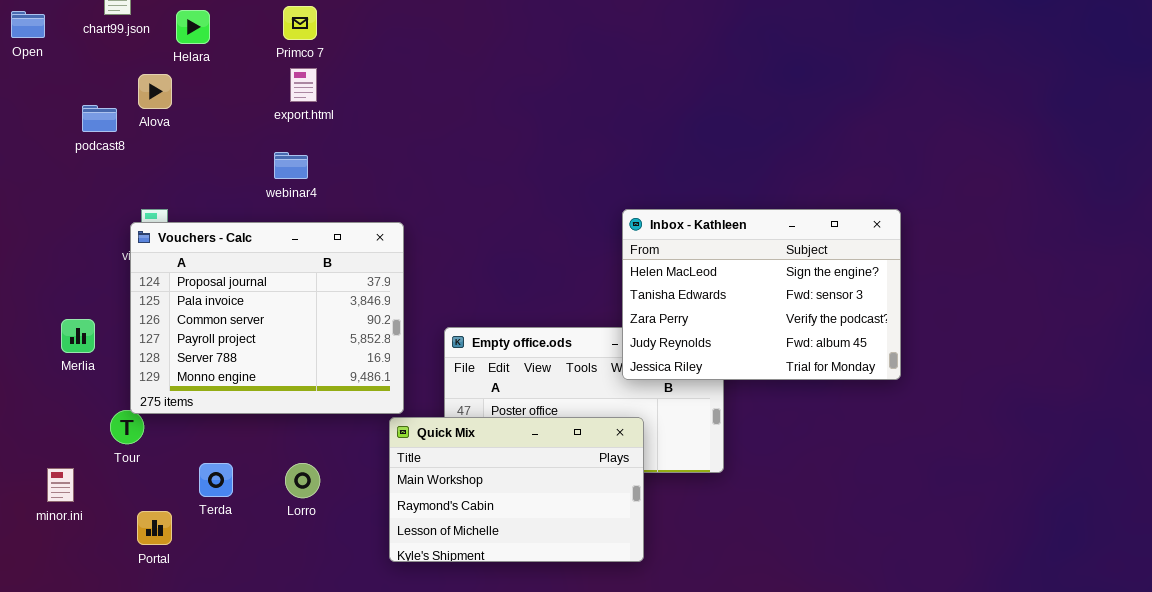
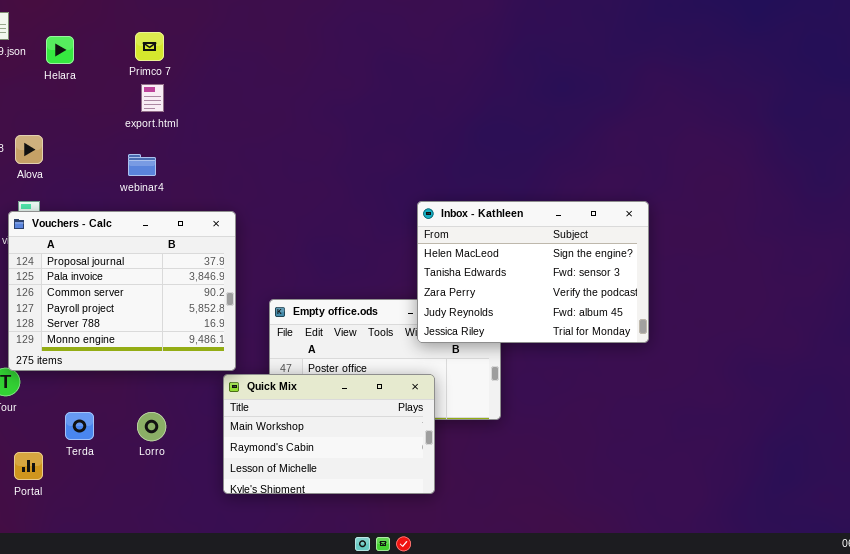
Alova: [138,74,172,109] -> [15,135,43,164], moved

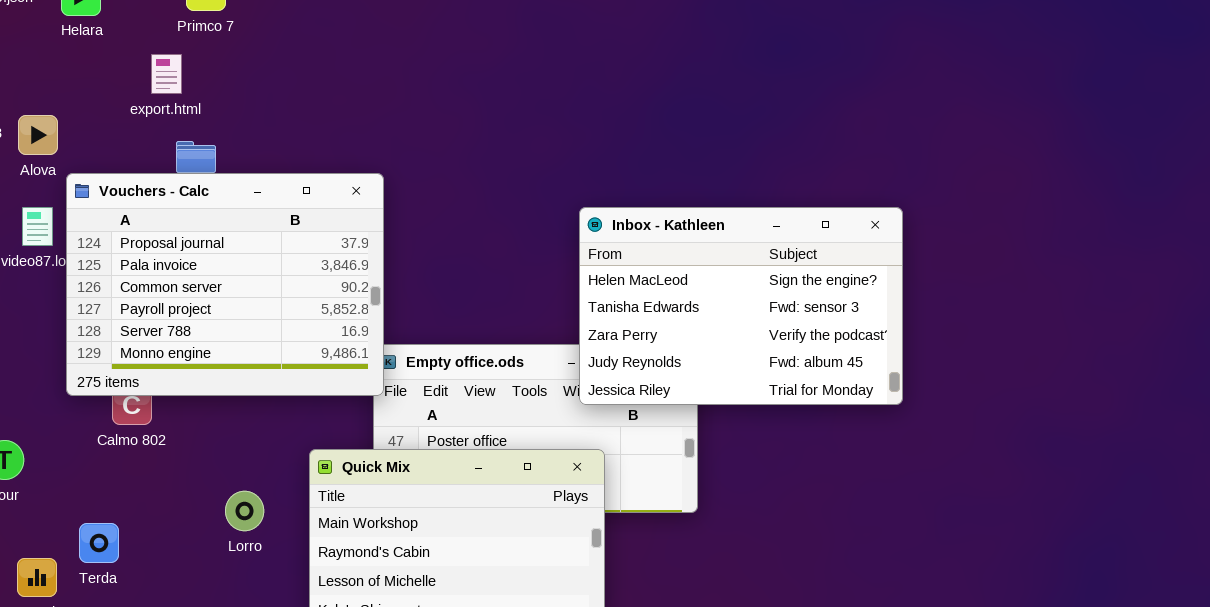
export.html: [141,84,164,112] -> [151,54,182,94], moved
Vouchers - Calc: [8,211,236,371] -> [66,173,384,396], moved
Terda: [65,412,94,440] -> [79,523,119,563], moved
Lorro: [137,412,166,441] -> [225,491,264,531], moved

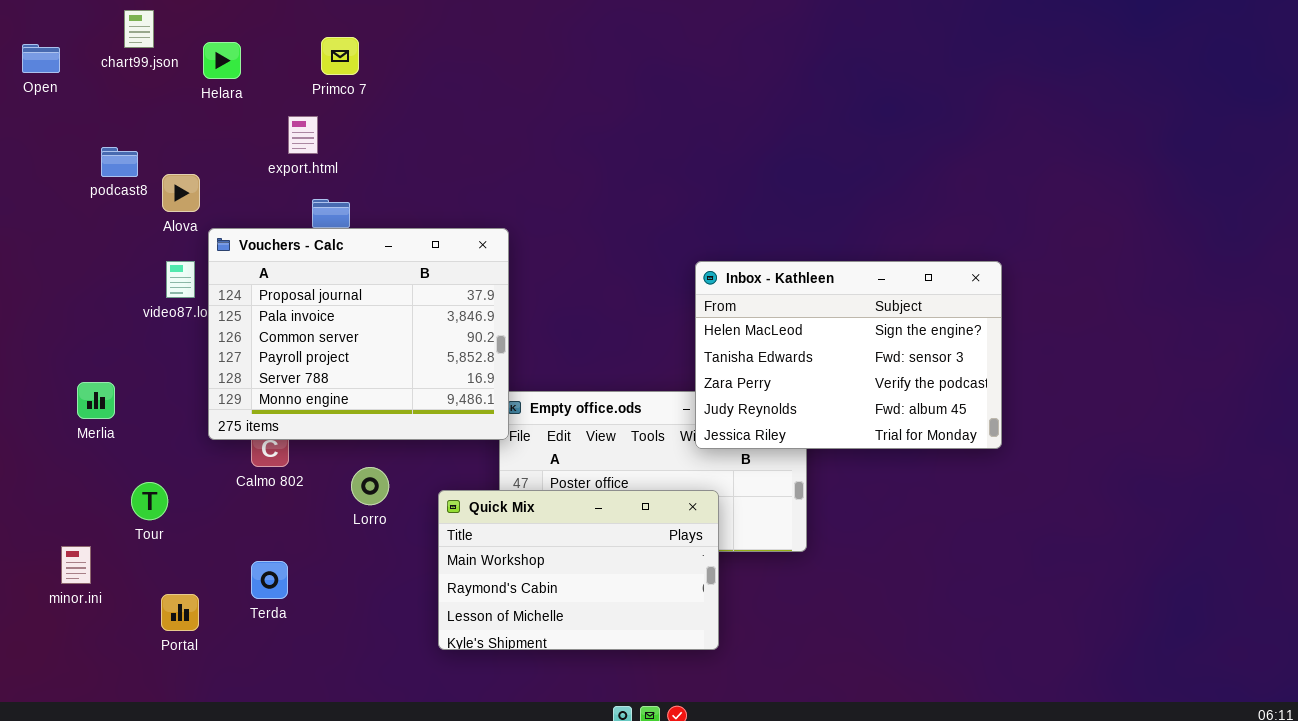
Lorro: [225,491,264,531] -> [351,467,389,505], moved
Terda: [79,523,119,563] -> [251,561,288,599], moved

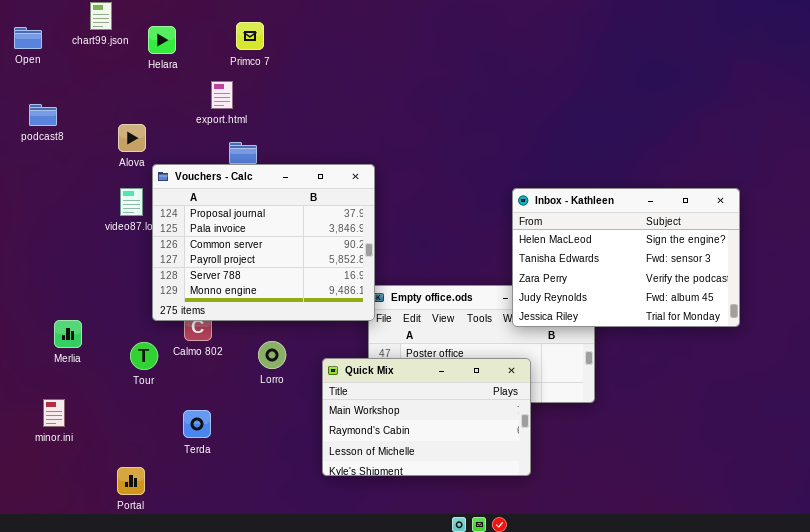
podcast8: [101,147,138,177] -> [29,104,57,126], moved
Merlia: [77,382,115,419] -> [54,320,82,348], moved
Tour: [131,482,168,520] -> [130,342,158,370], moved
Portal: [161,594,199,631] -> [117,467,145,495], moved

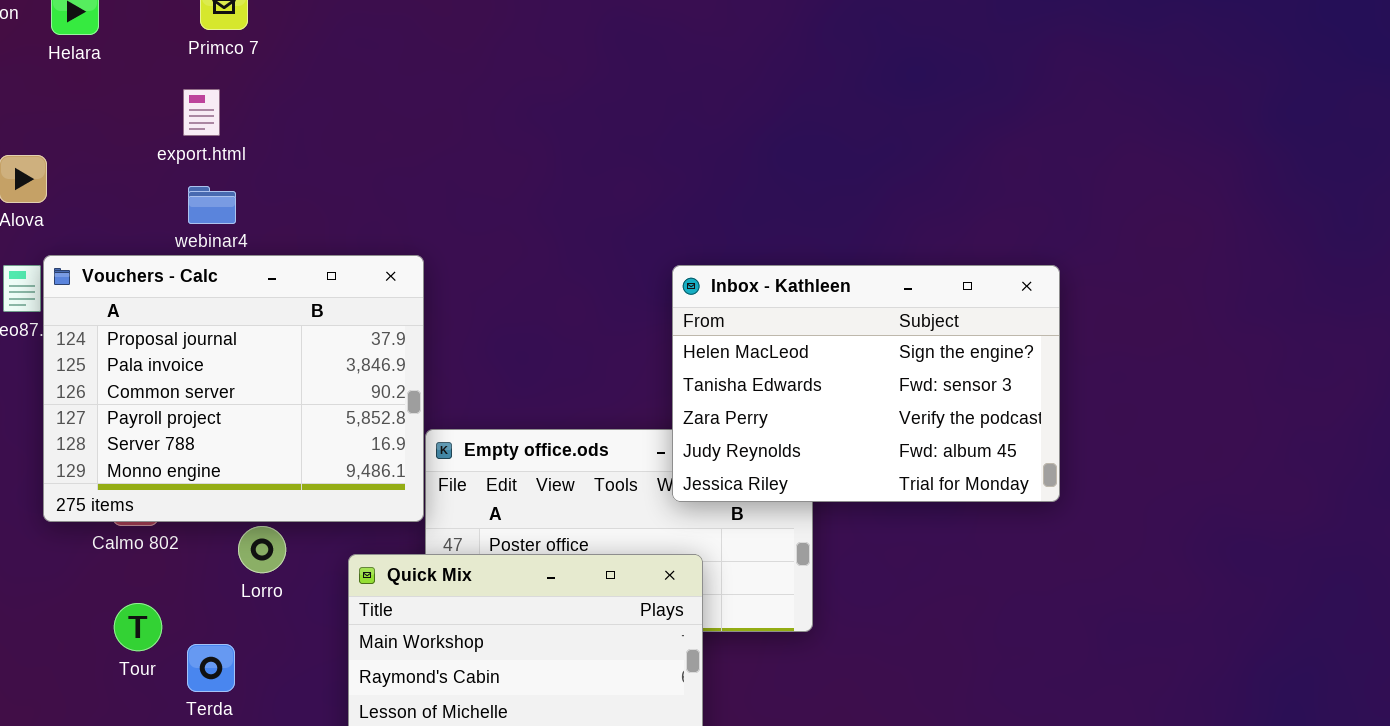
export.html: [211,81,233,109] -> [183,89,220,136], moved
Vouchers - Calc: [152,164,375,321] -> [43,255,424,522], moved
Tour: [130,342,158,370] -> [114,603,162,651], moved
Terda: [183,410,211,438] -> [187,644,235,692], moved

